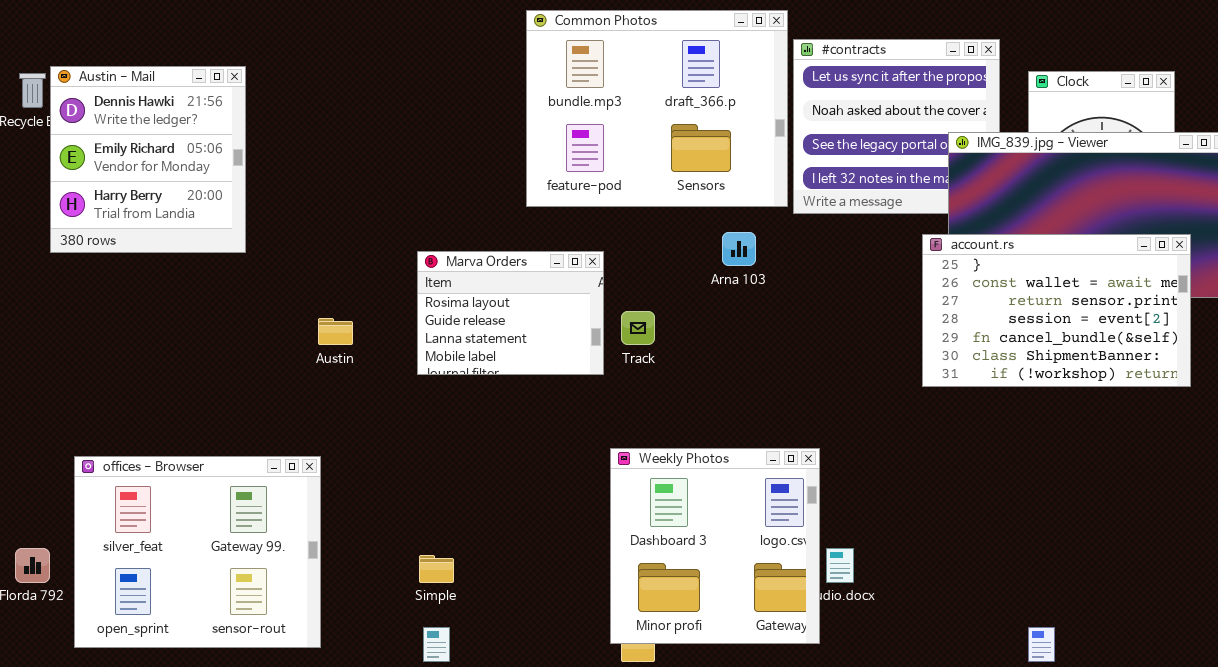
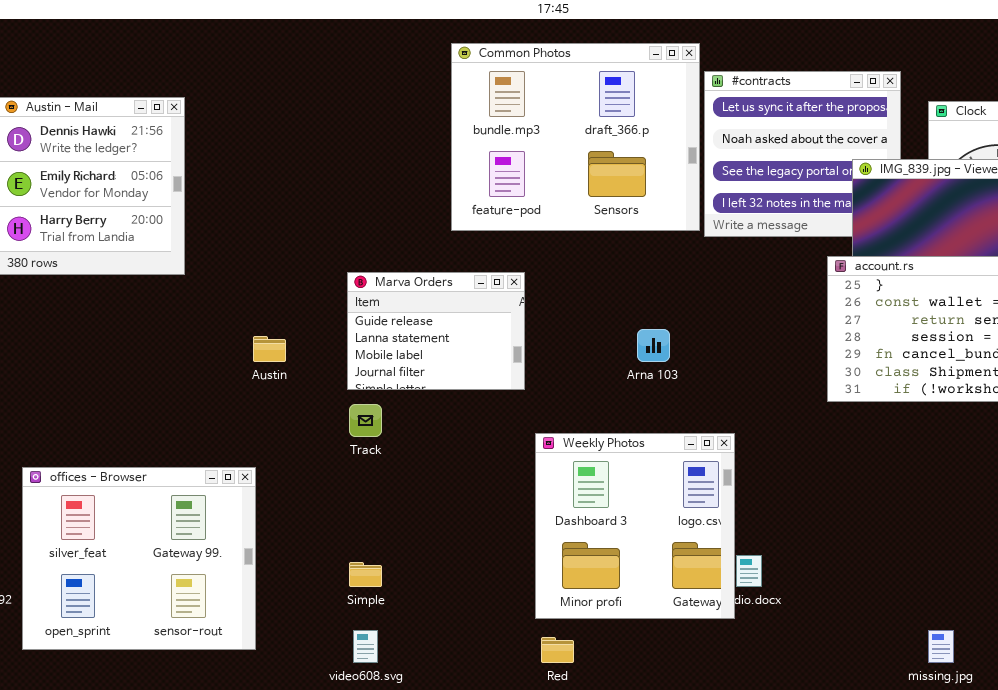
Arna 103: [722,232,756,266] -> [637,329,670,362], moved
Marva Orders: [417,251,604,375] -> [347,272,525,390], scrolled down 1 row
Track: [621,311,655,345] -> [349,404,382,437], moved
Weekly Photos: [610,448,820,644] -> [535,433,735,619], moved

